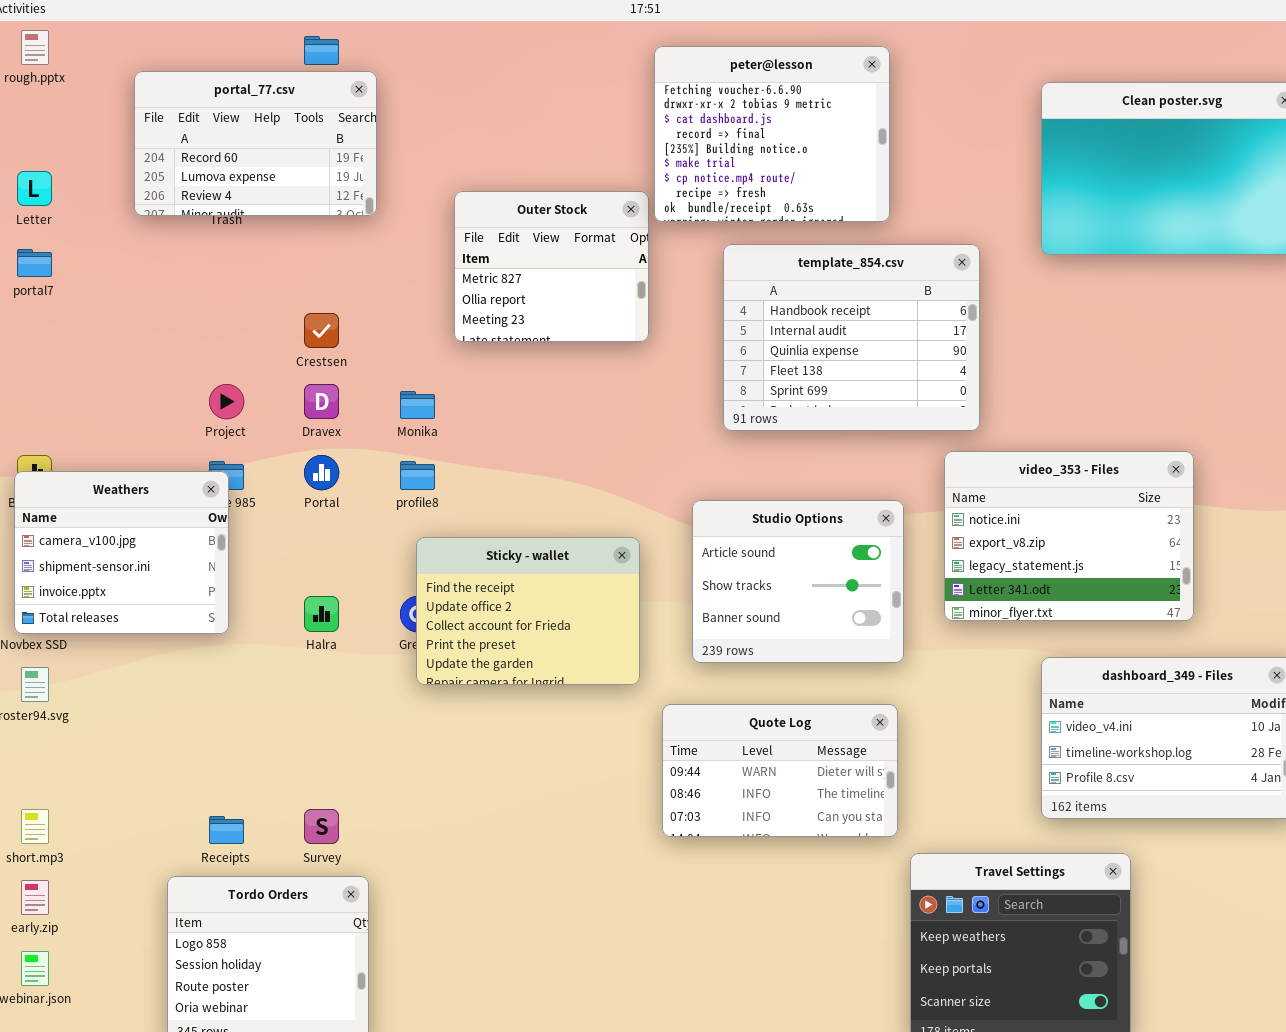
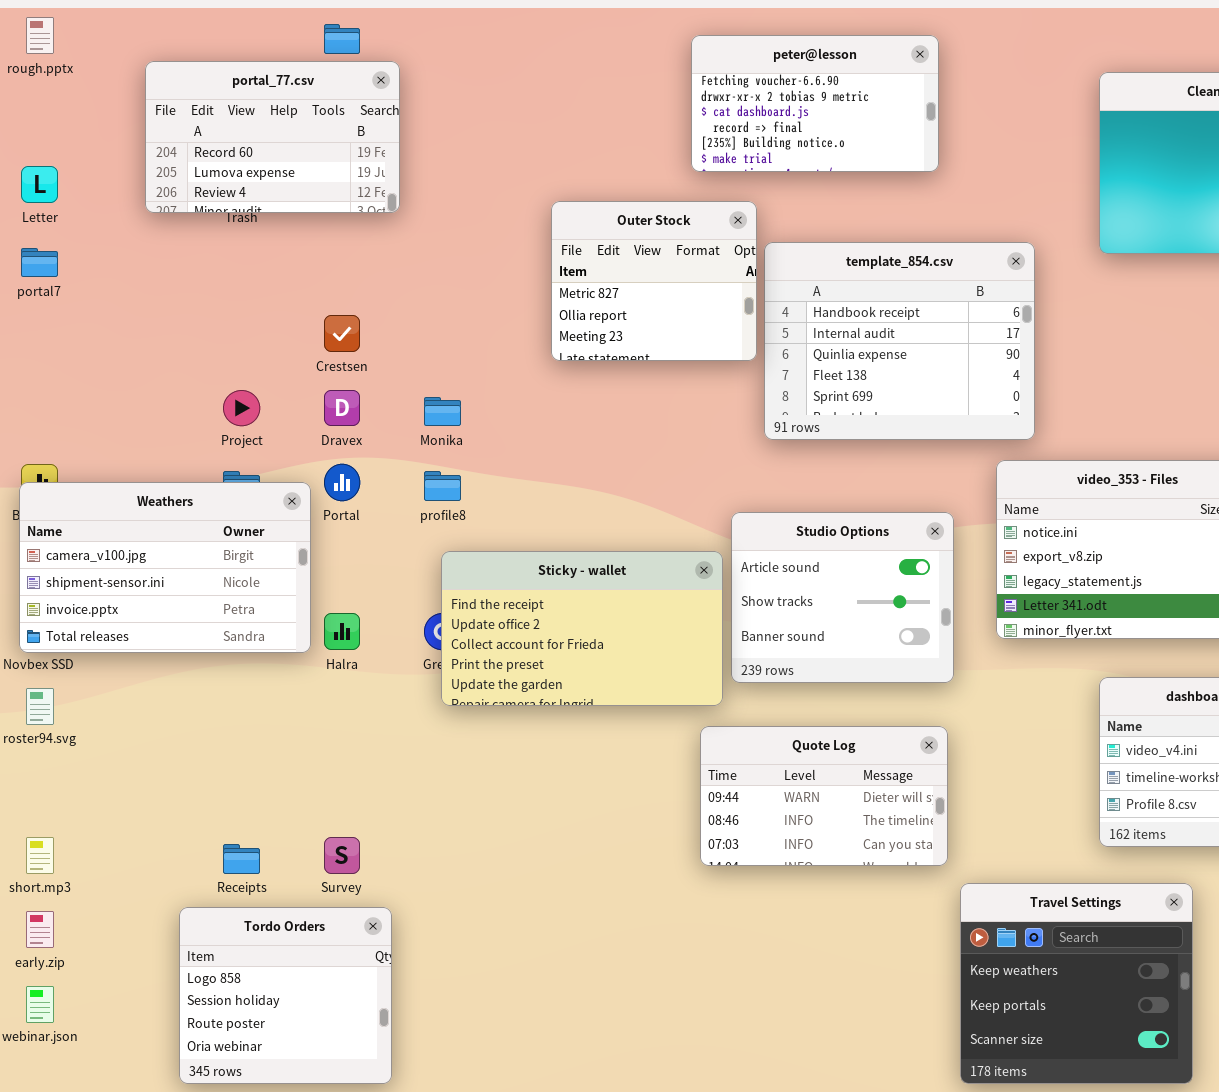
peter@lesson: [654,46,890,222] -> [691,35,939,172], resized
Outer Stock: [454,191,649,342] -> [551,201,757,361], moved
Weathers: [14,471,229,634] -> [19,482,311,653], resized
Sticky - wallet: [416,537,640,685] -> [441,551,723,706], resized

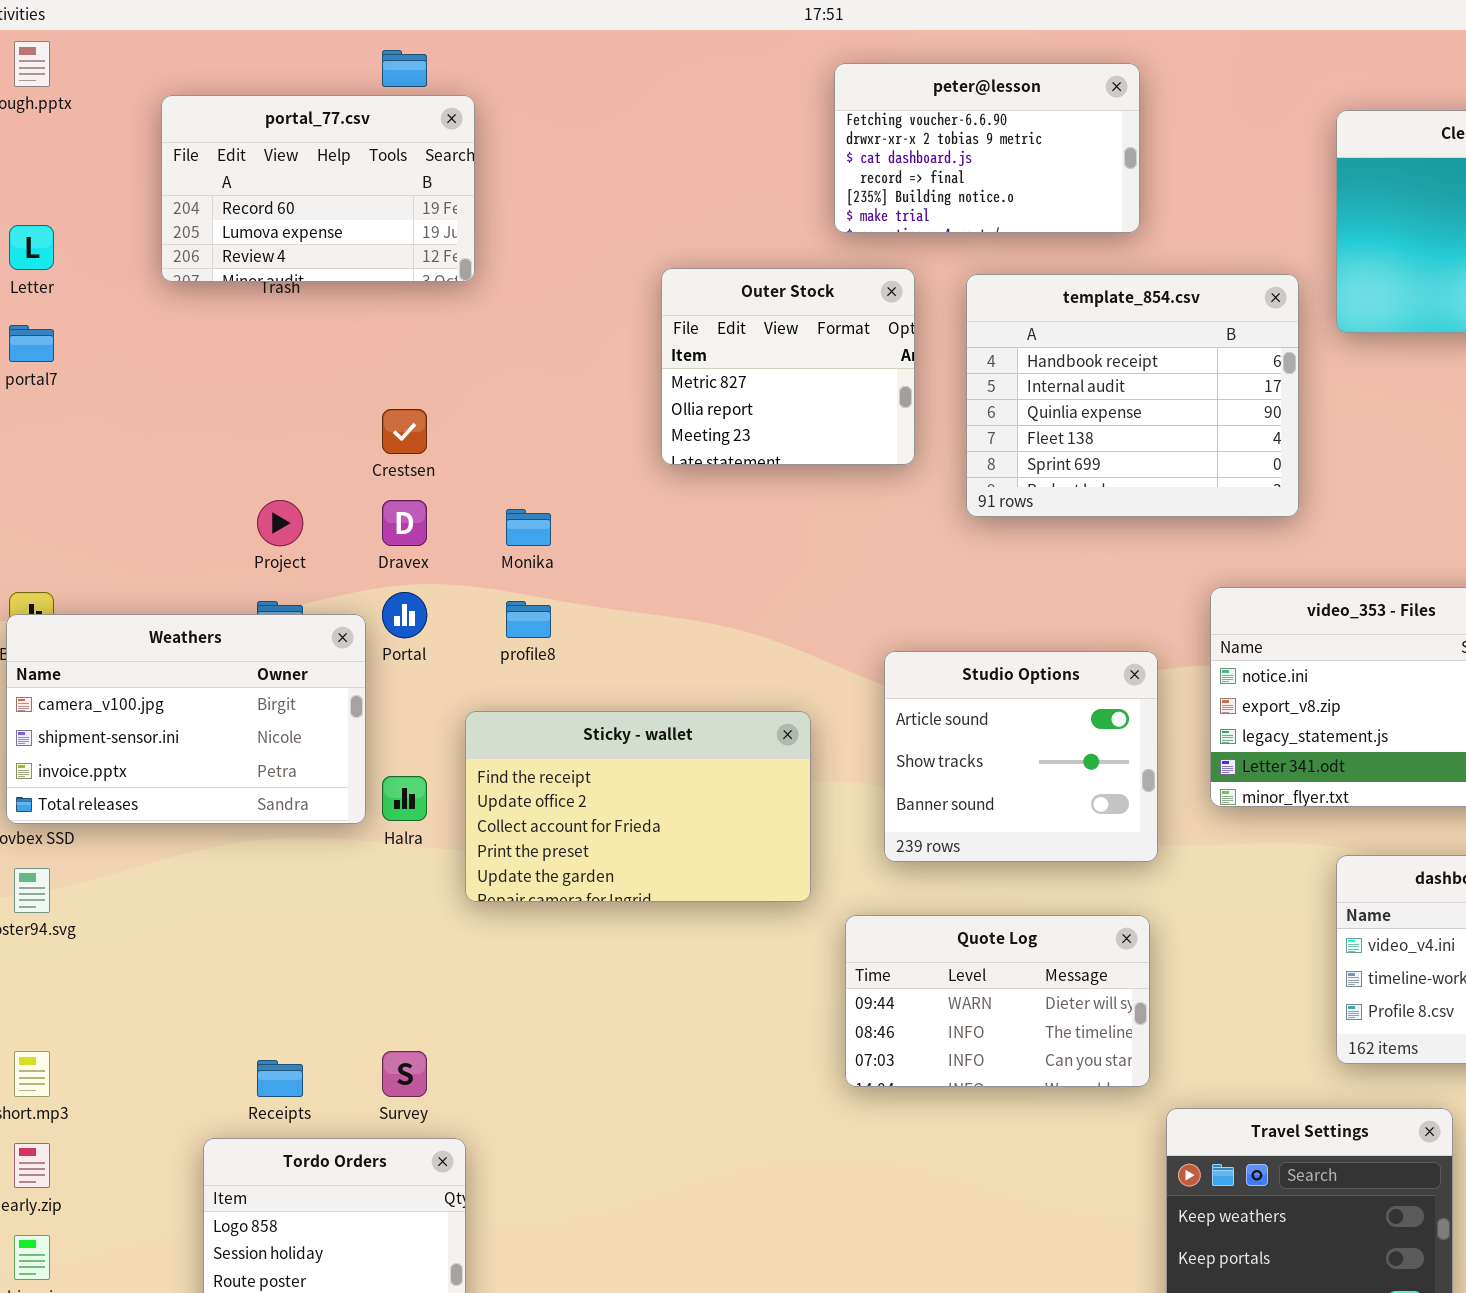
template_854.csv: [764,242,1035,440] -> [966,274,1299,517], moved
Sticky - wallet: [441,551,723,706] -> [465,711,811,902], moved

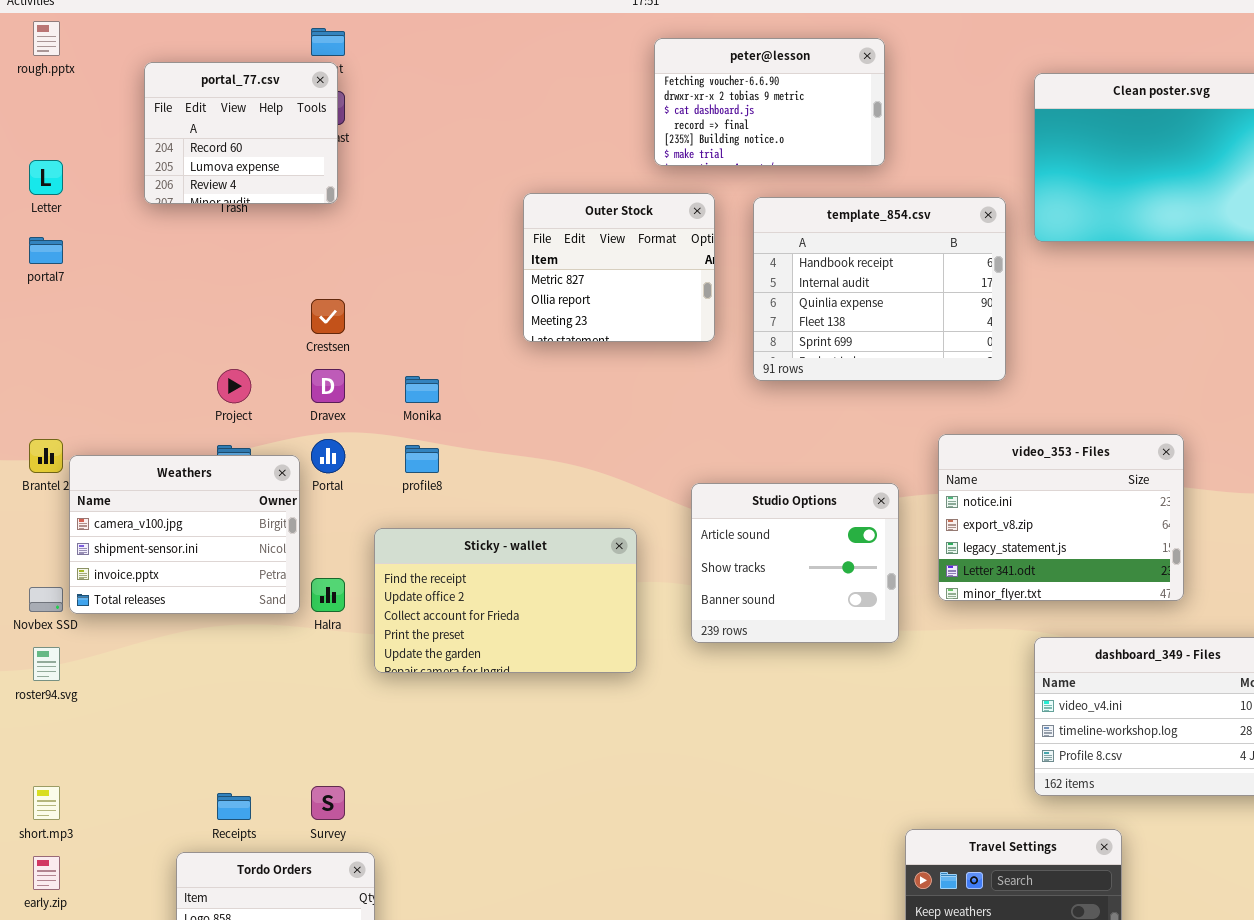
portal_77.csv: [161,95,475,282] -> [144,62,338,204], resized
Weathers: [6,614,366,824] -> [69,455,300,614], resized
Quote Log: [845,915,1150,1087] -> none, closed

